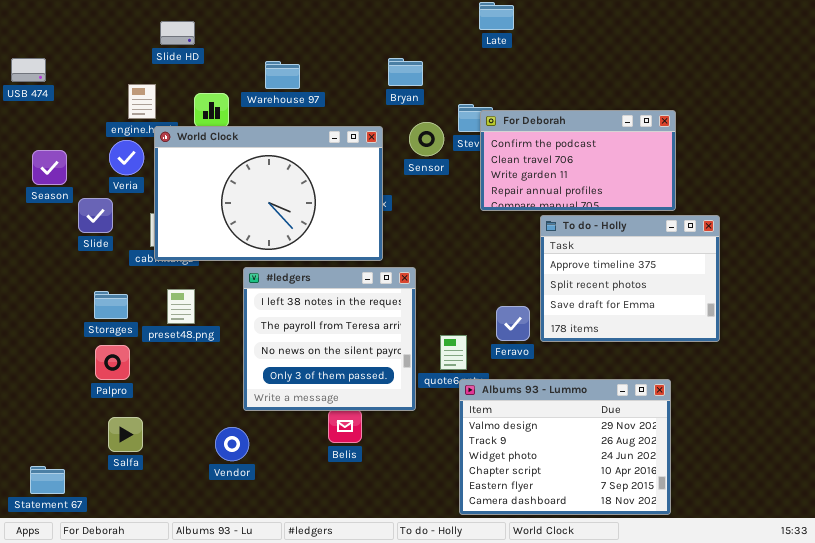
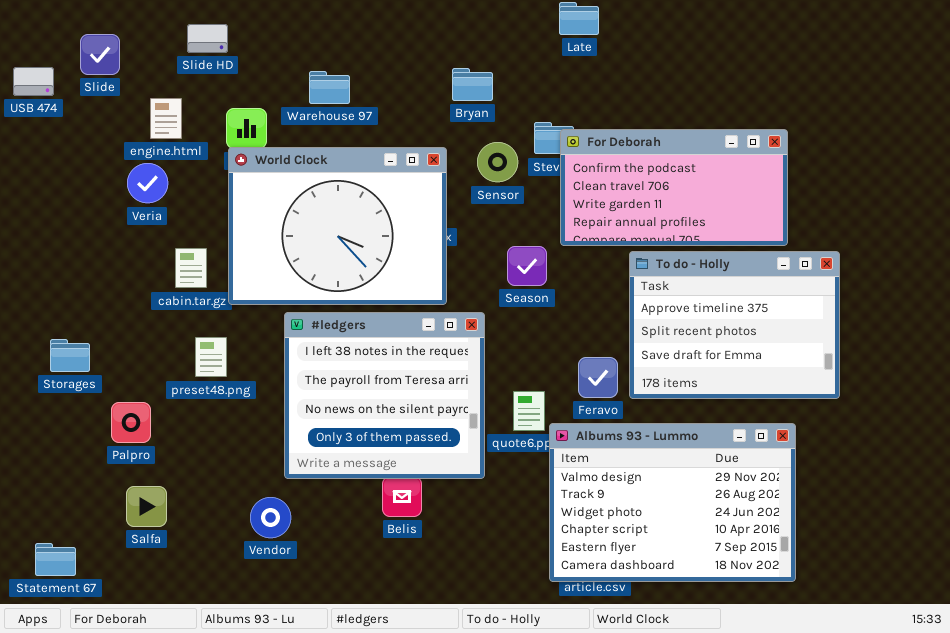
World Clock: [154,126,383,261] -> [228,147,447,305], resized
Season: [32,150,67,185] -> [507,246,547,286], moved
Slide: [78,198,113,233] -> [80,34,120,75], moved
Storages: [94,291,128,319] -> [50,339,90,372], moved
Albums 93 - Lummo: [459,379,671,515] -> [549,423,796,582], moved

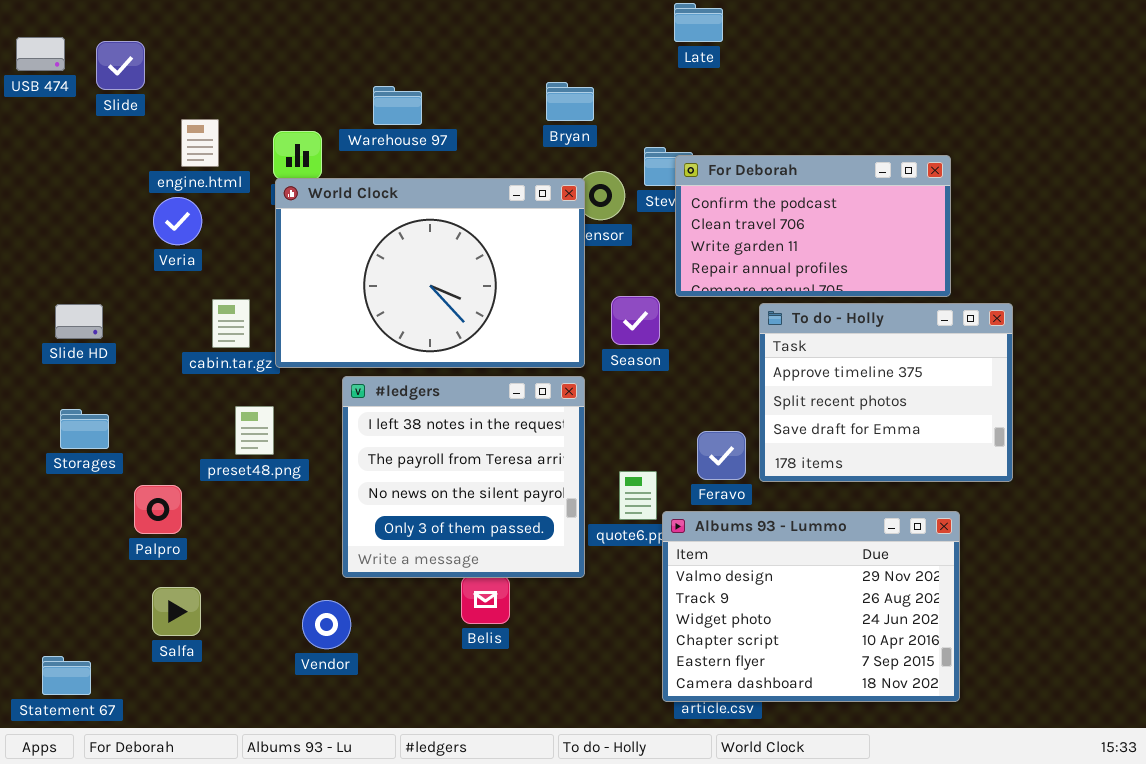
Slide HD: [187,24,228,53] -> [55,304,103,339], moved
USB 474: [13,67,54,96] -> [16,37,65,71], moved
World Clock: [228,147,447,305] -> [275,178,585,368], resized

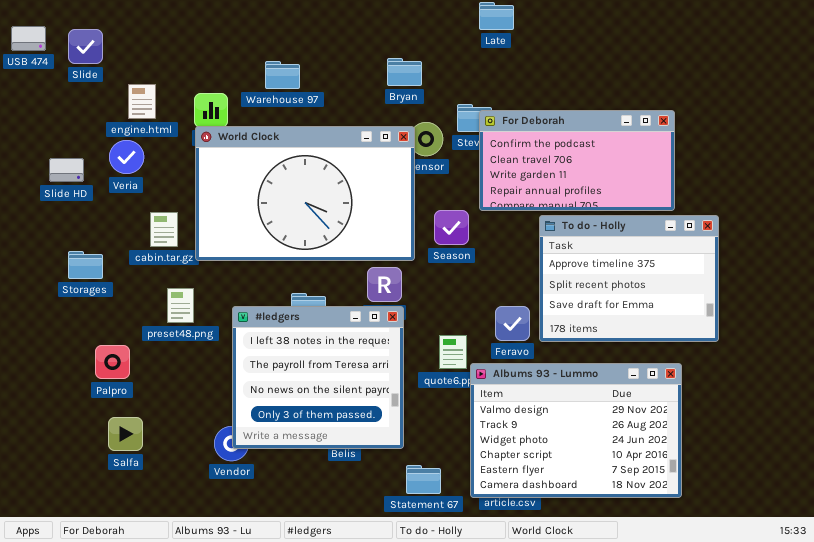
Slide HD: [55,304,103,339] -> [49,158,84,182], moved
#ledgers: [342,376,585,578] -> [232,306,404,449], moved
Storages: [60,409,109,449] -> [68,251,103,279], moved
Statement 67: [42,656,91,695] -> [406,465,441,494], moved

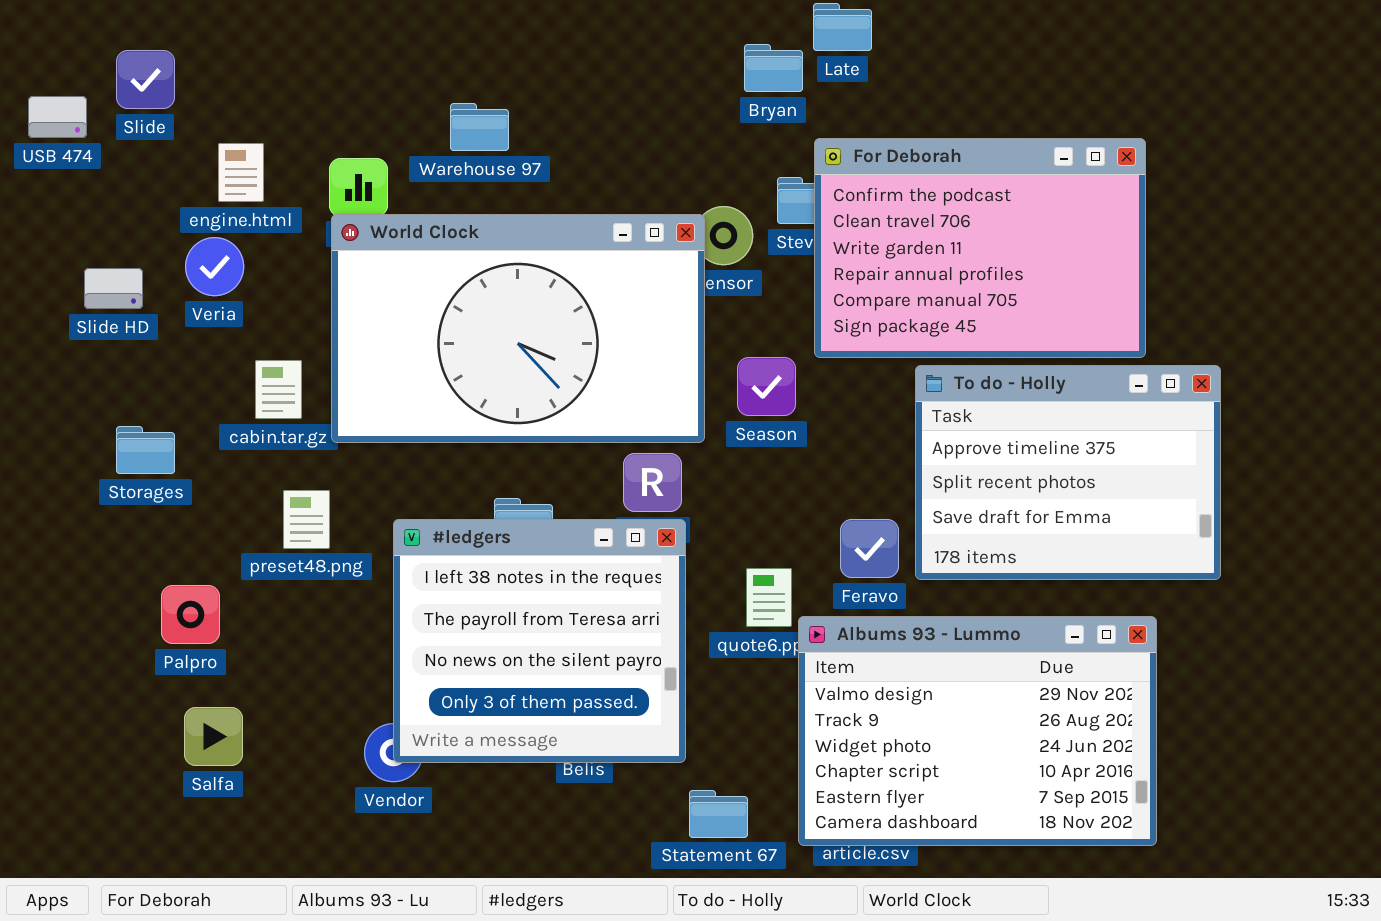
USB 474: [11,26,46,51] -> [28,96,87,138], moved
Bryan: [387,58,422,86] -> [744,44,803,92], moved
For Deborah: [479,110,675,211] -> [814,138,1146,358], resized

